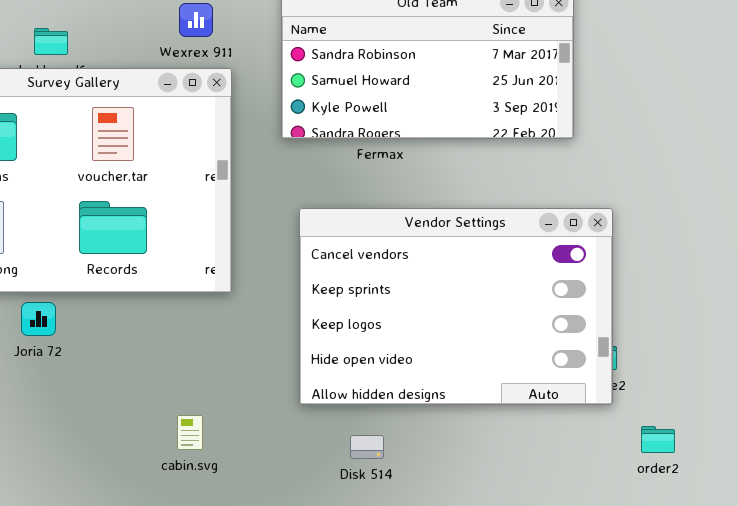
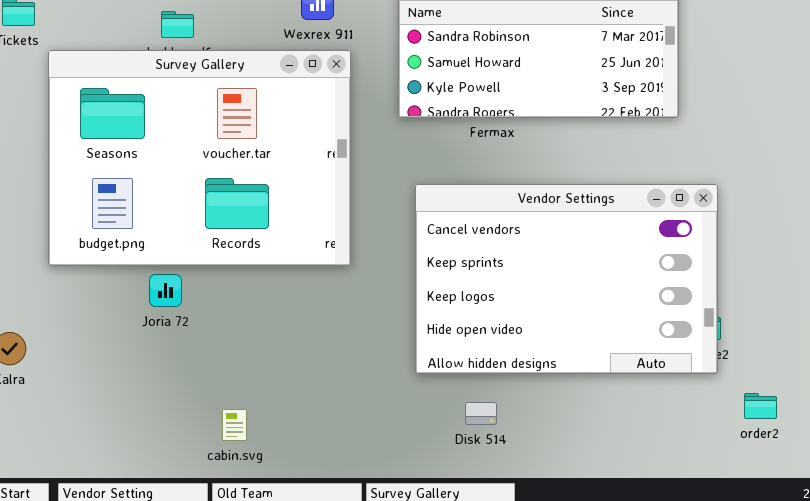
cabin.svg: [177,415,203,450] -> [222,409,247,441], moved

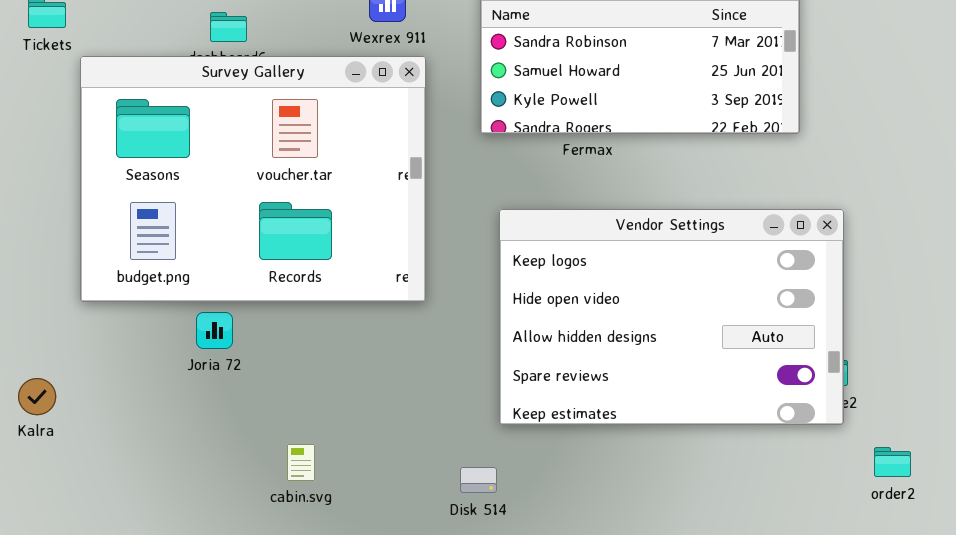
Vendor Settings: [415,184,718,374] -> [499,209,844,425], scrolled down 2 rows
Disk 514: [465,402,497,425] -> [460,467,497,493], moved
cabin.svg: [222,409,247,441] -> [287,444,315,481], moved

